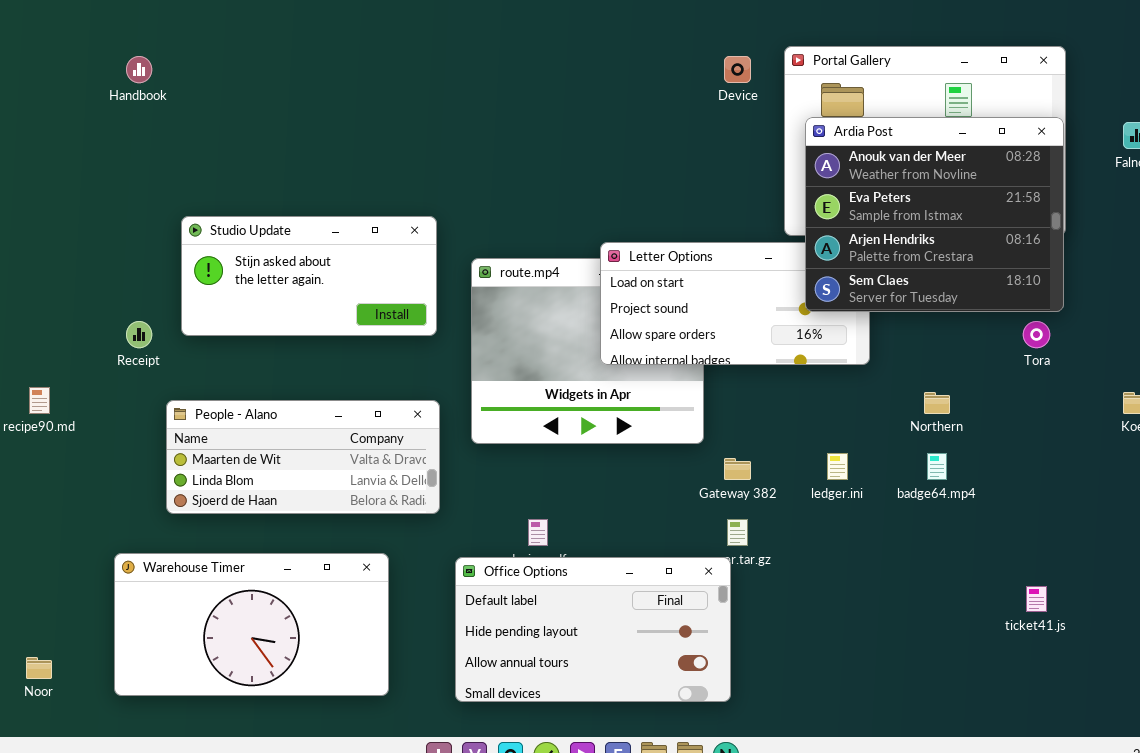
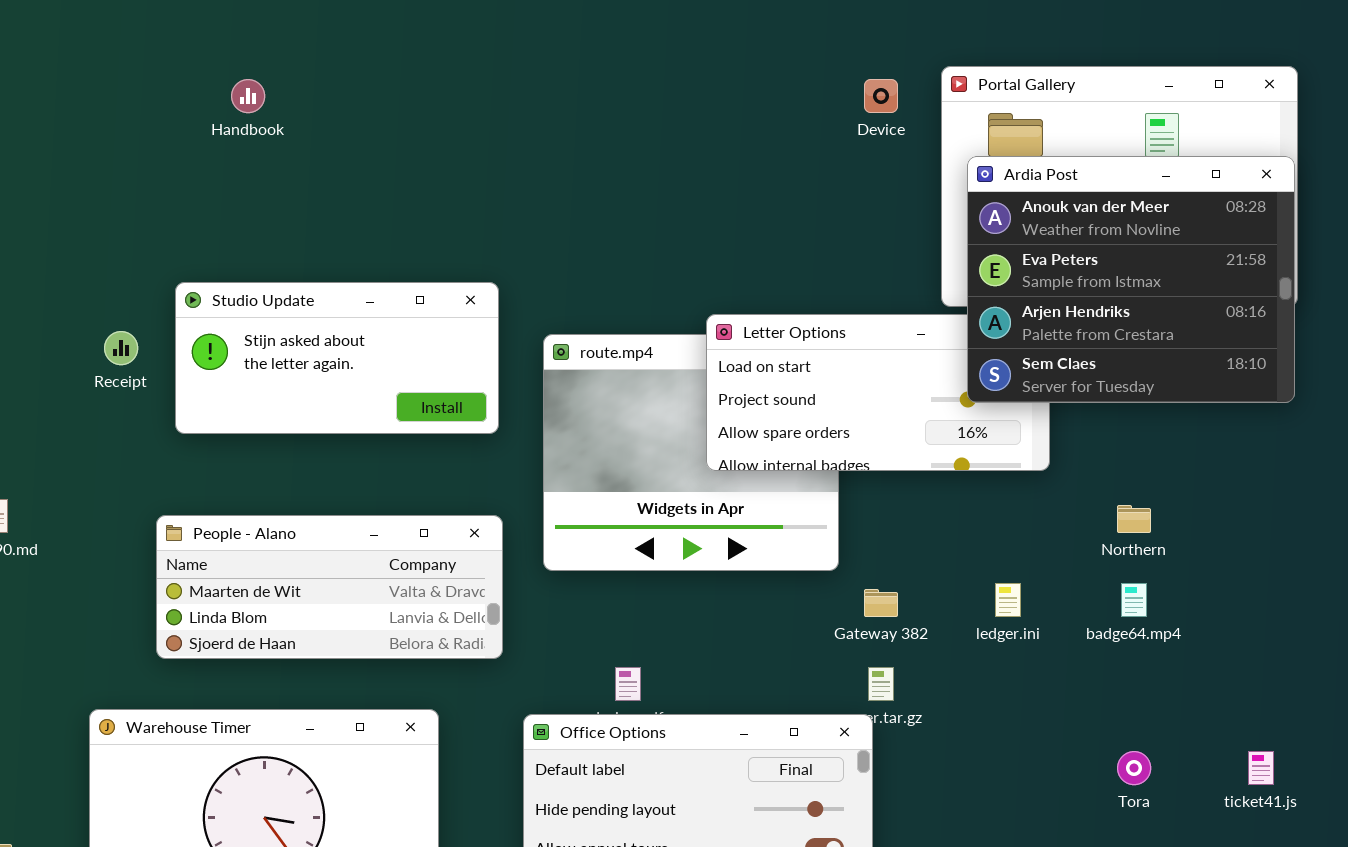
Handbook: [126,56,152,83] -> [231,79,265,113], moved
Receipt: [126,321,152,348] -> [104,331,138,365], moved
Tora: [1023,321,1050,348] -> [1117,751,1151,785], moved

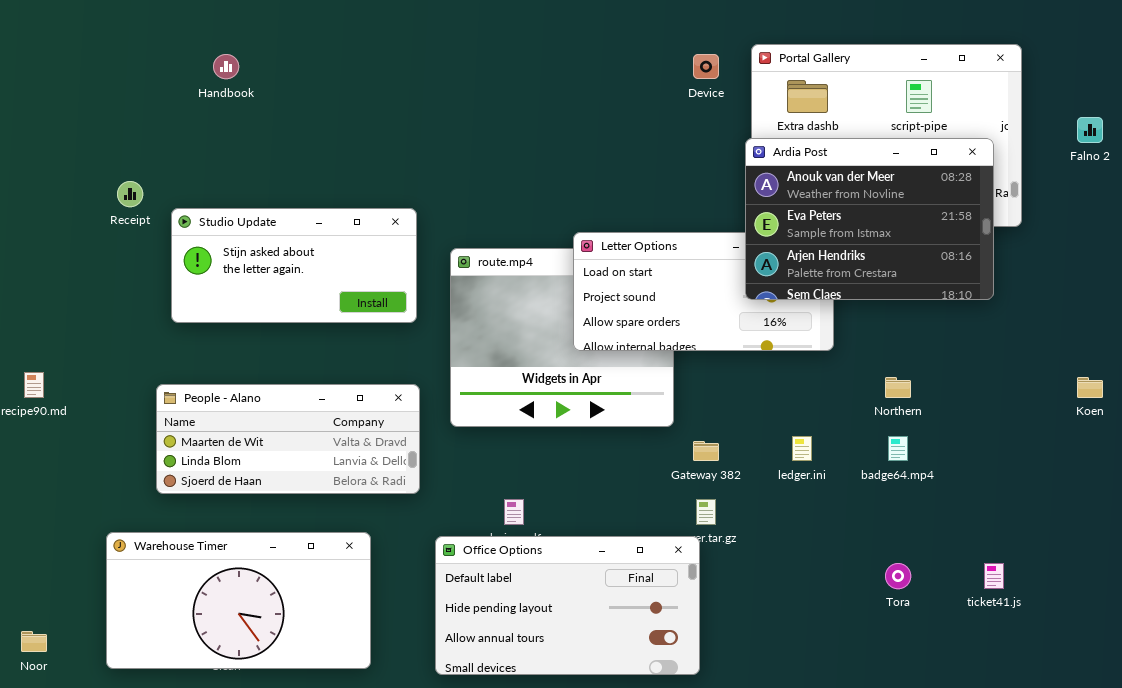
Ardia Post: [967,156,1295,403] -> [745,138,994,300], moved, resized
Receipt: [104,331,138,365] -> [117,181,143,207], moved

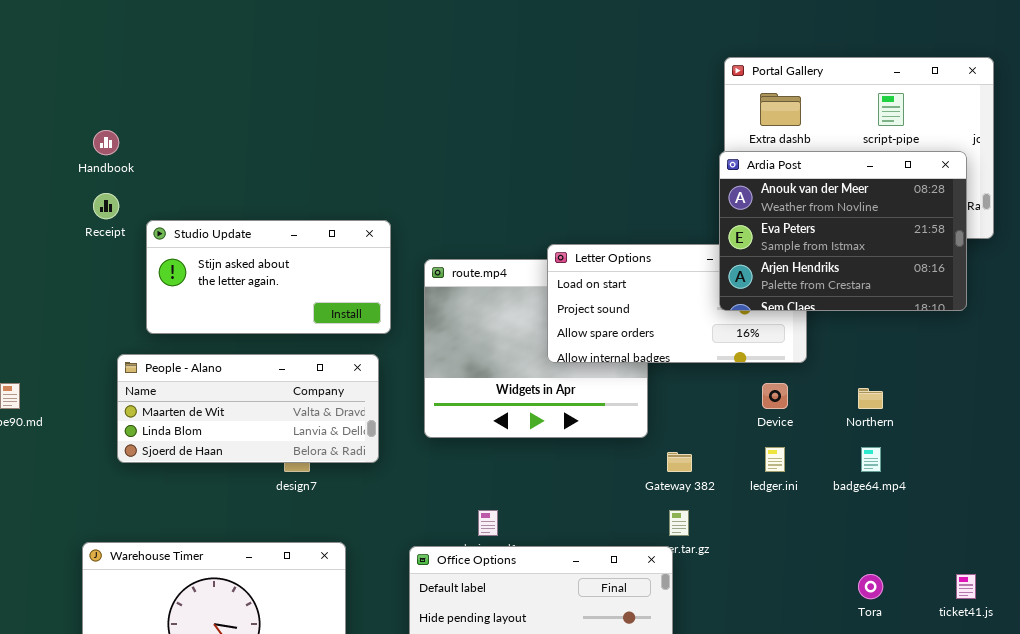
Handbook: [213,54,239,79] -> [93,130,119,155], moved
Device: [693,54,719,79] -> [762,383,788,409], moved
People - Alano: [156,384,420,494] -> [117,354,379,463], moved

